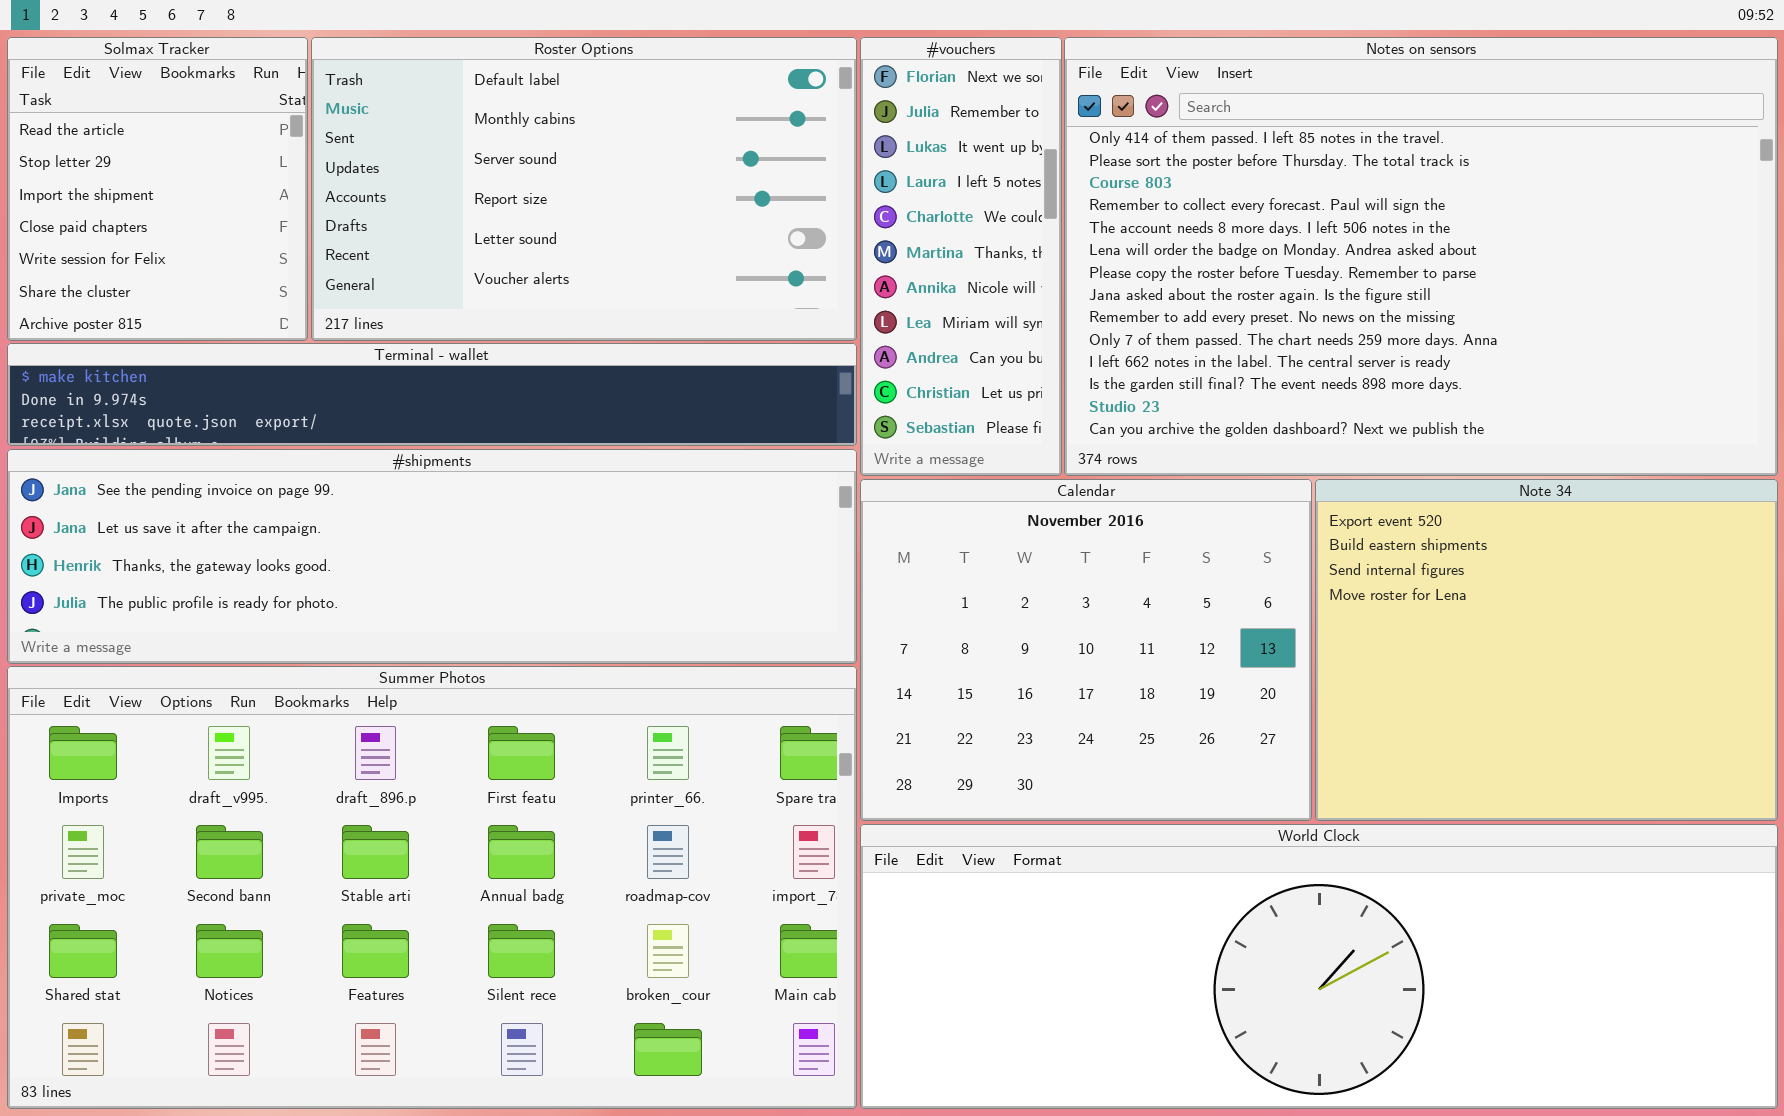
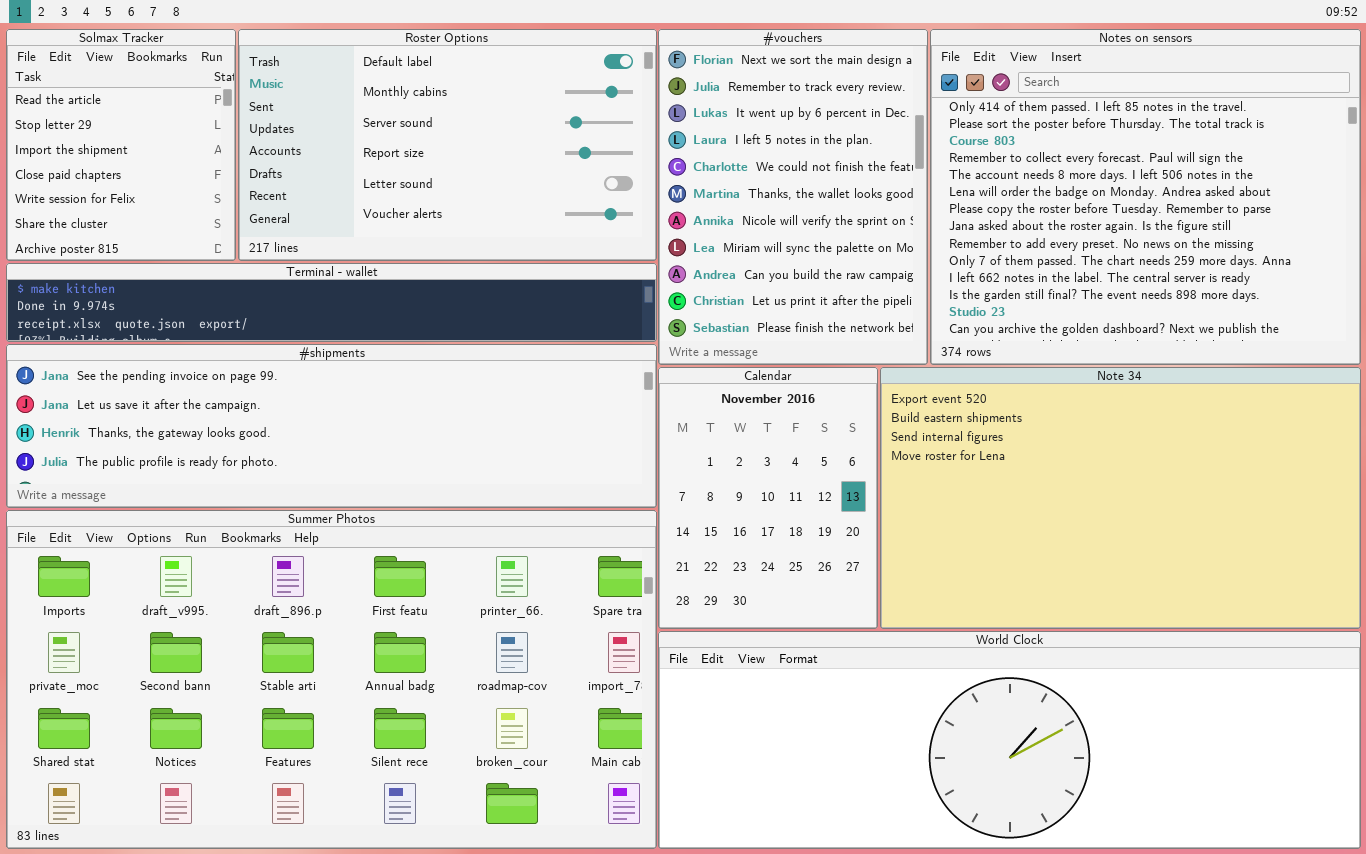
#vouchers: [860,37,1062,476] -> [658,29,928,365], resized
Notes on sensors: [1064,37,1778,476] -> [930,29,1361,365], resized
Calendar: [860,479,1312,821] -> [658,367,878,629], resized
Note 34: [1315,479,1778,821] -> [880,367,1361,629], resized

